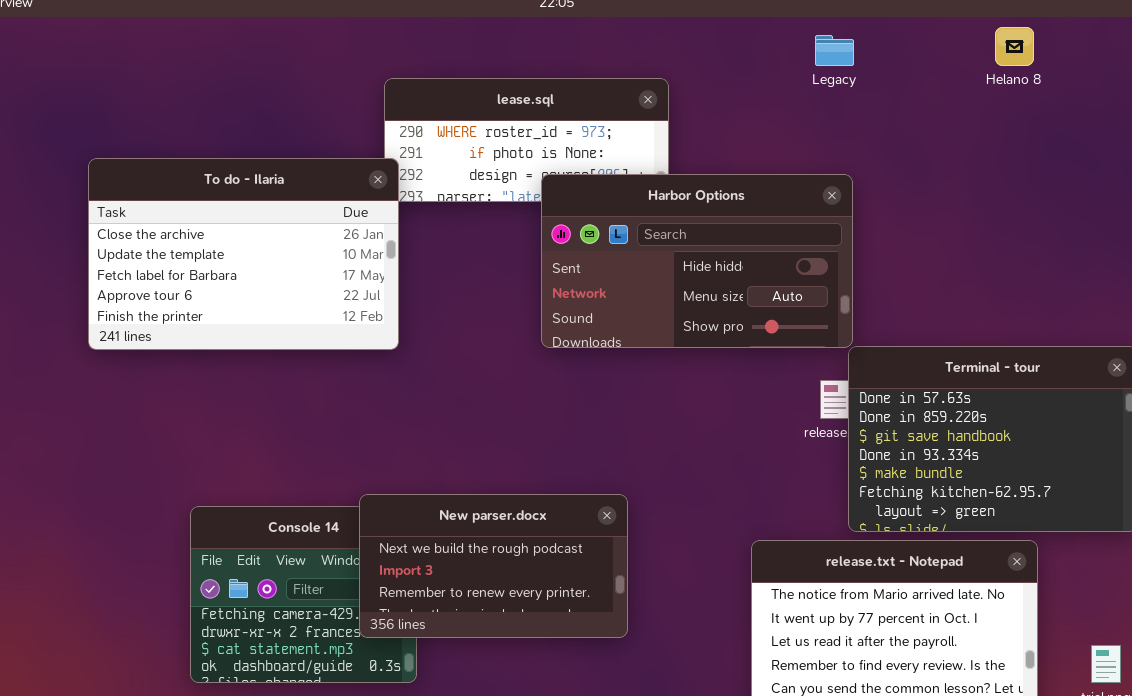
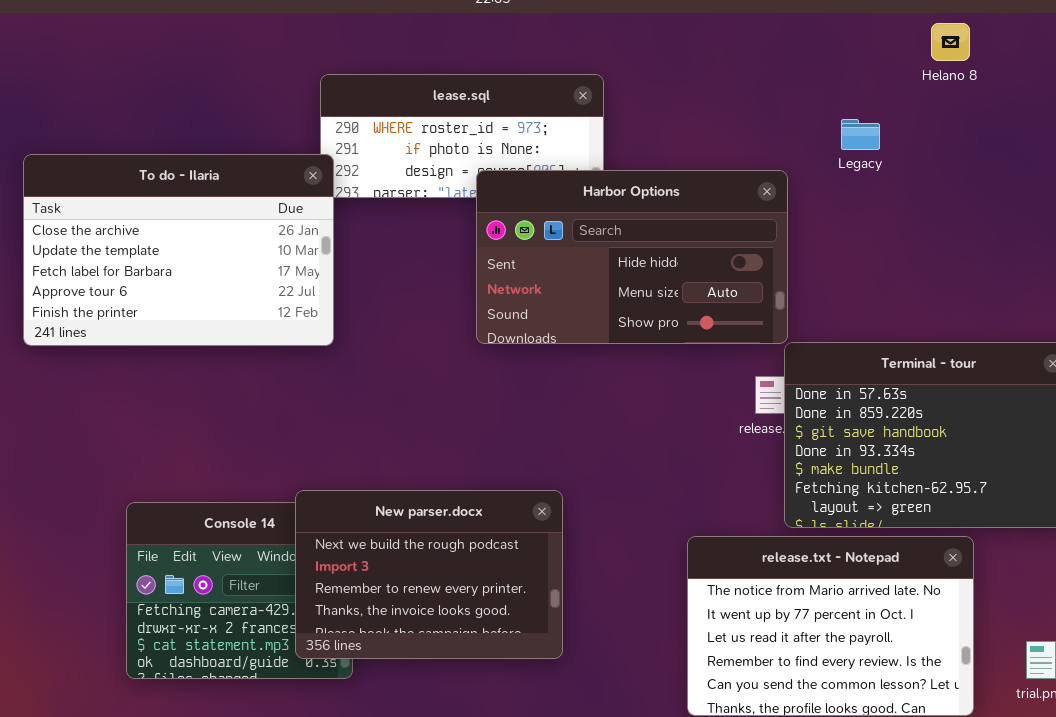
Legacy: [815,35,854,66] -> [841,119,880,150], moved
New parser.docx: [359,494,628,638] -> [295,490,563,659], resized

